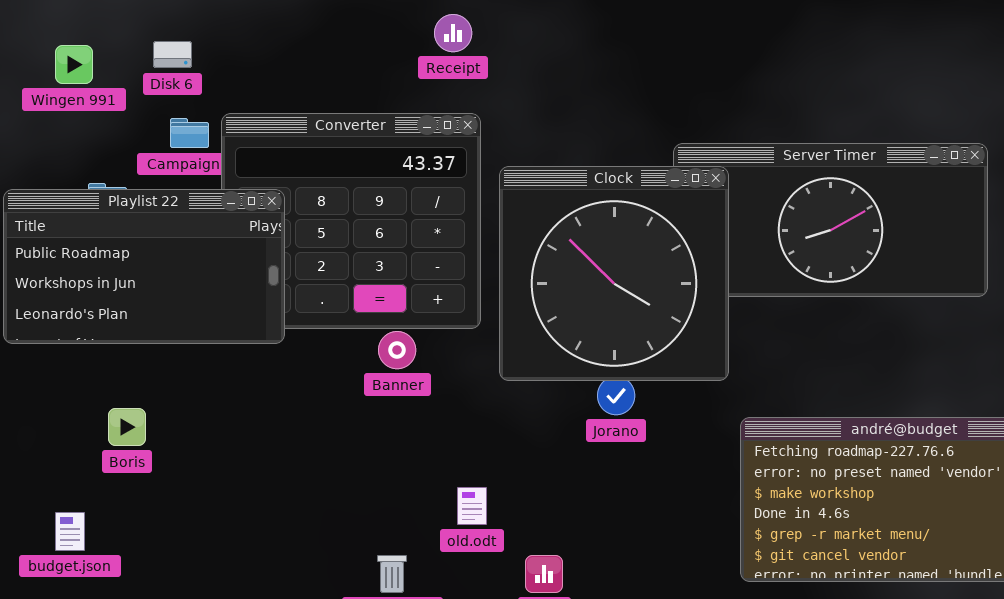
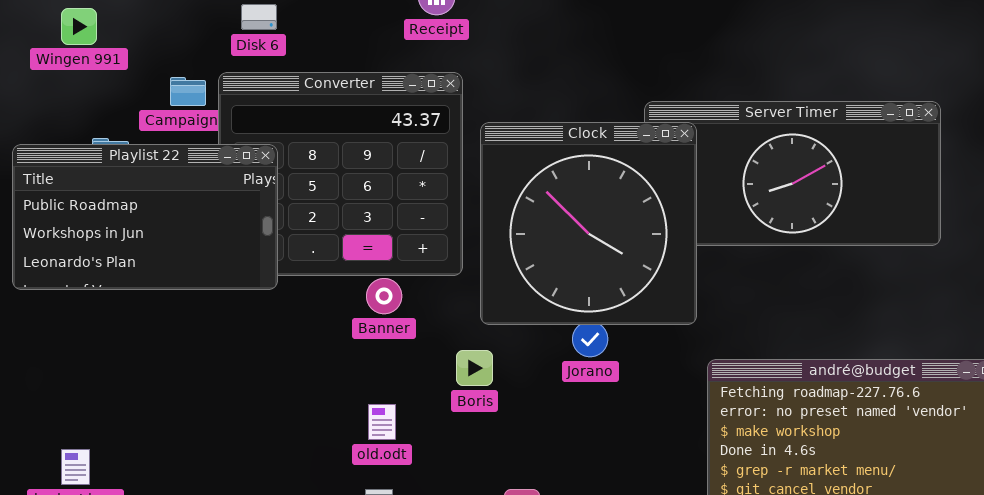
Disk 6: [153,41,192,68] -> [241,4,277,30], moved
Boris: [108,408,146,446] -> [456,350,493,386], moved
old.odt: [457,487,487,525] -> [368,404,396,440], moved

